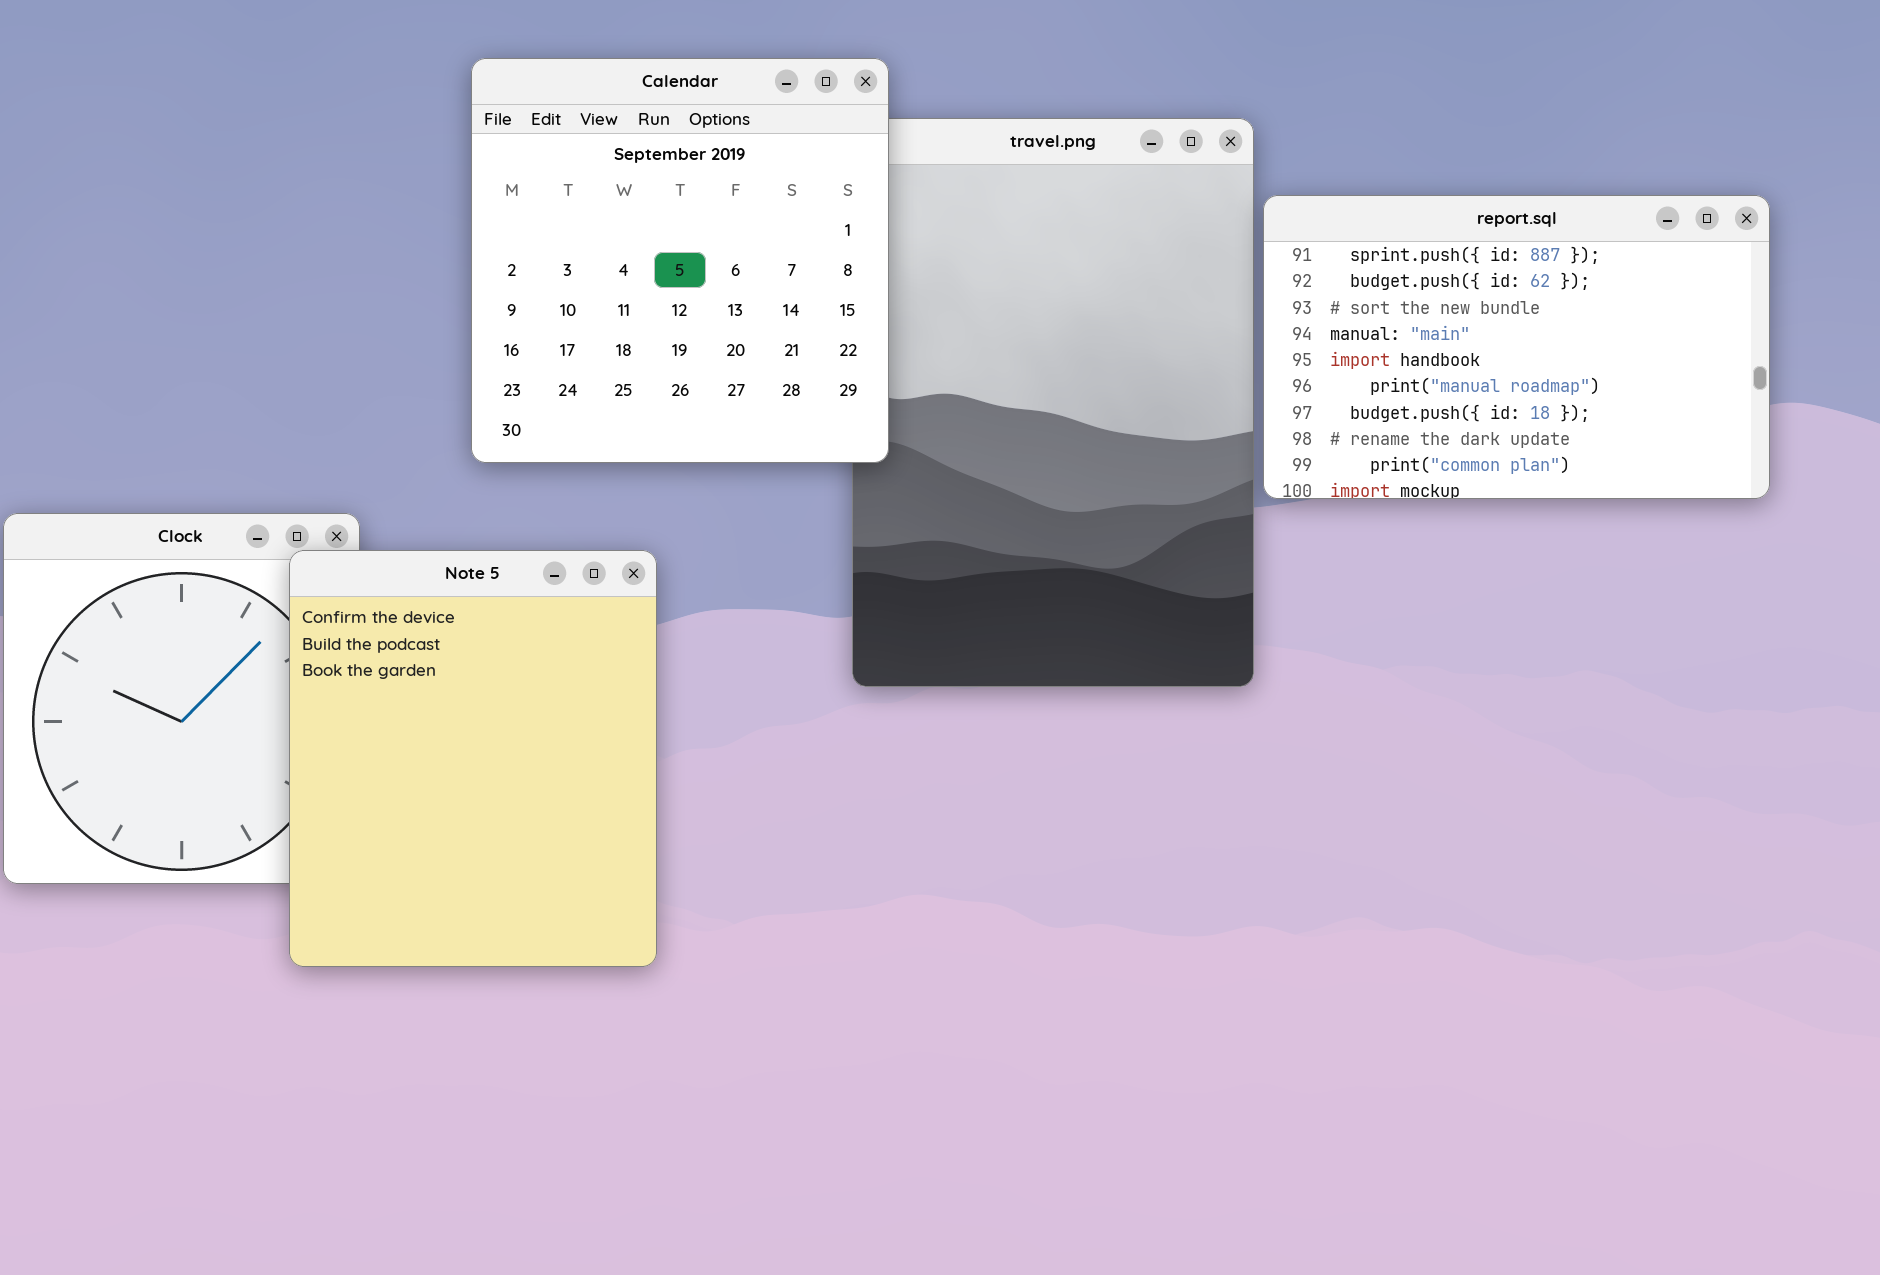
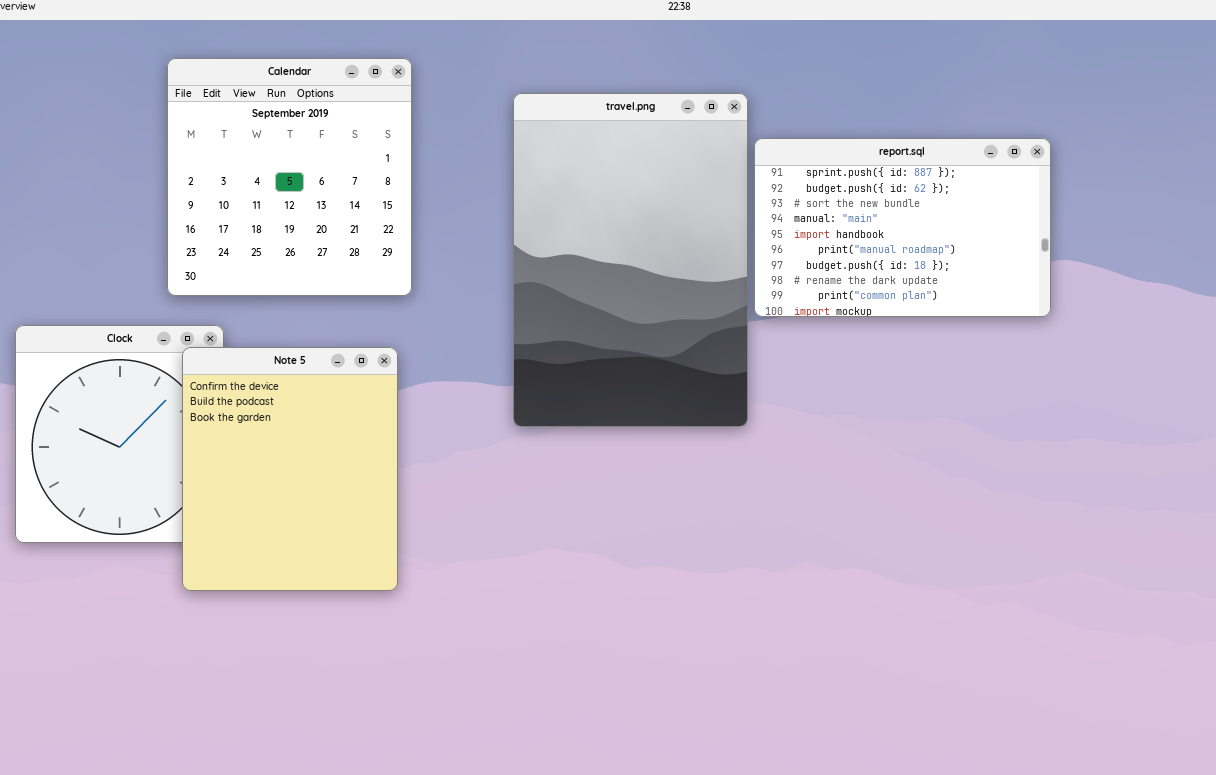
Calendar: [471,58,889,463] -> [167,58,412,296], moved

